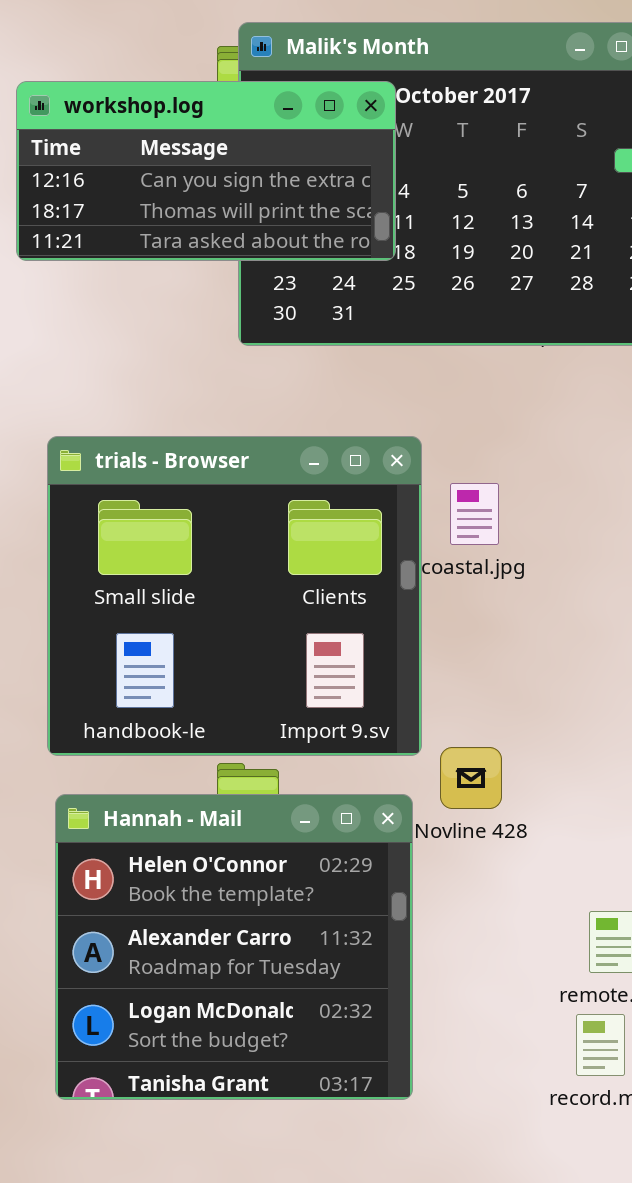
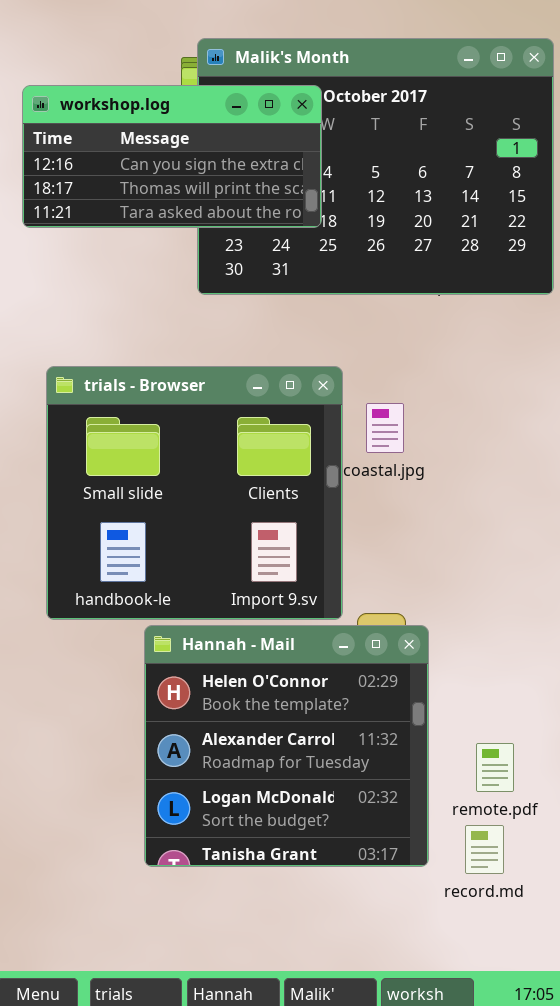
Hannah - Mail: [55,794,413,1100] -> [144,625,429,867], moved

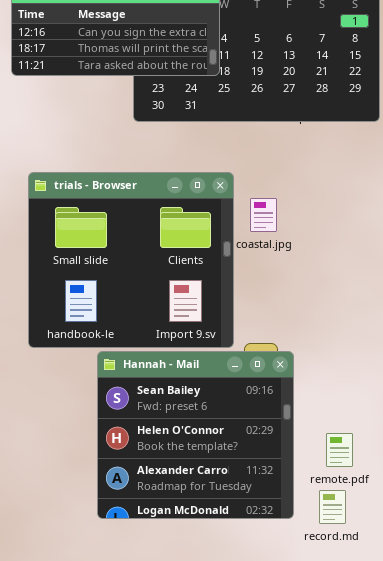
Hannah - Mail: [144,625,429,867] -> [97,351,294,519], scrolled up 1 row

